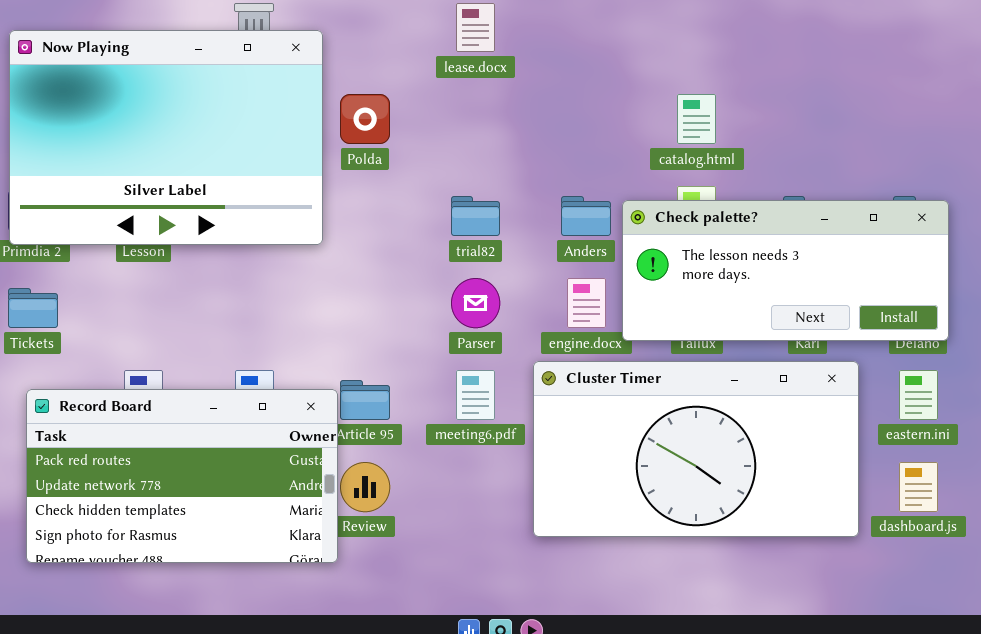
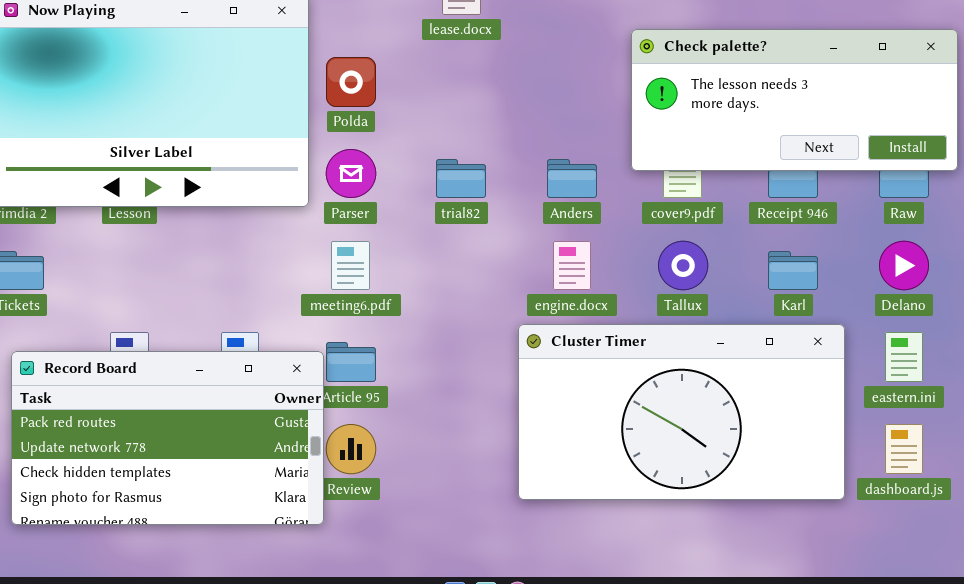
Check palette?: [622,200,949,341] -> [631,29,958,171], moved
Parser: [451,278,500,328] -> [326,149,376,198], moved
meeting6.pdf: [456,370,495,420] -> [331,241,370,290], moved

